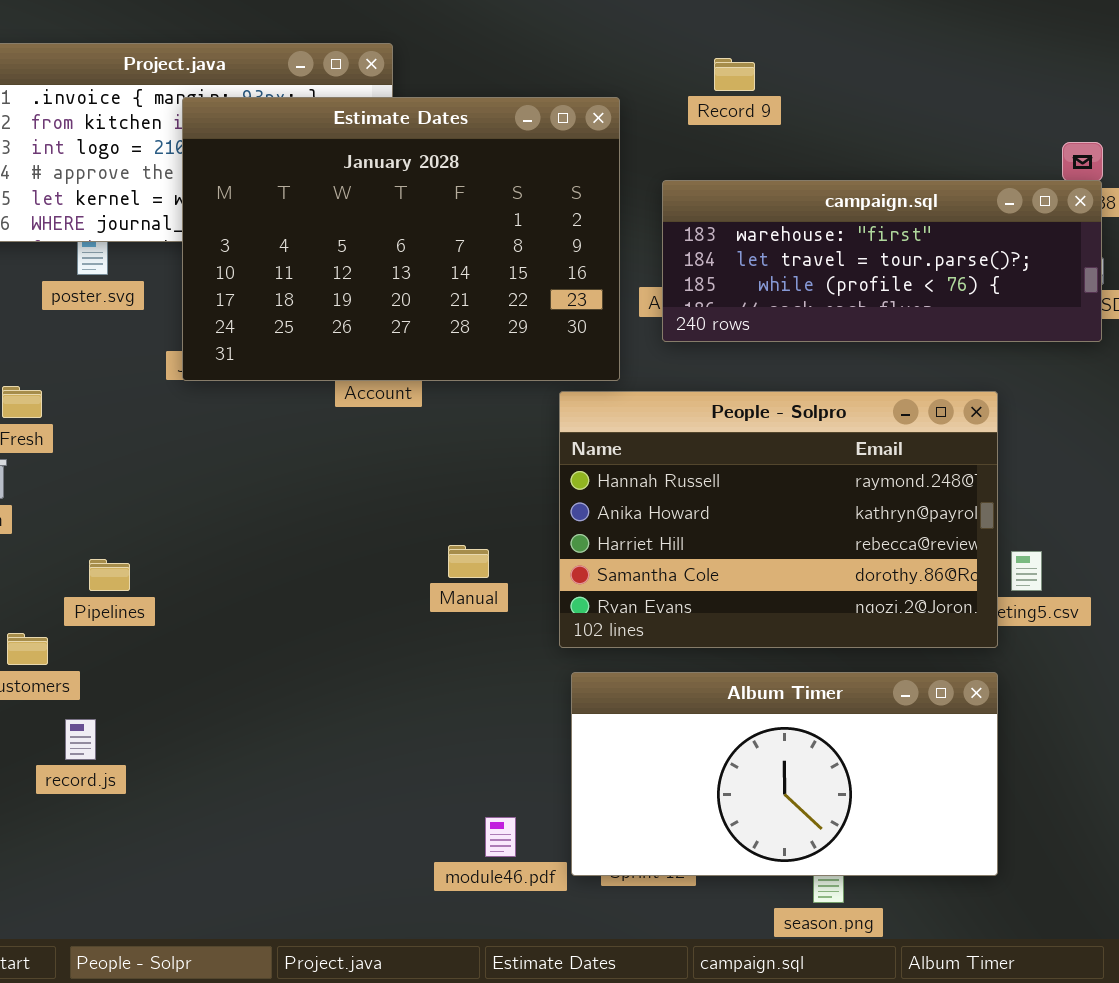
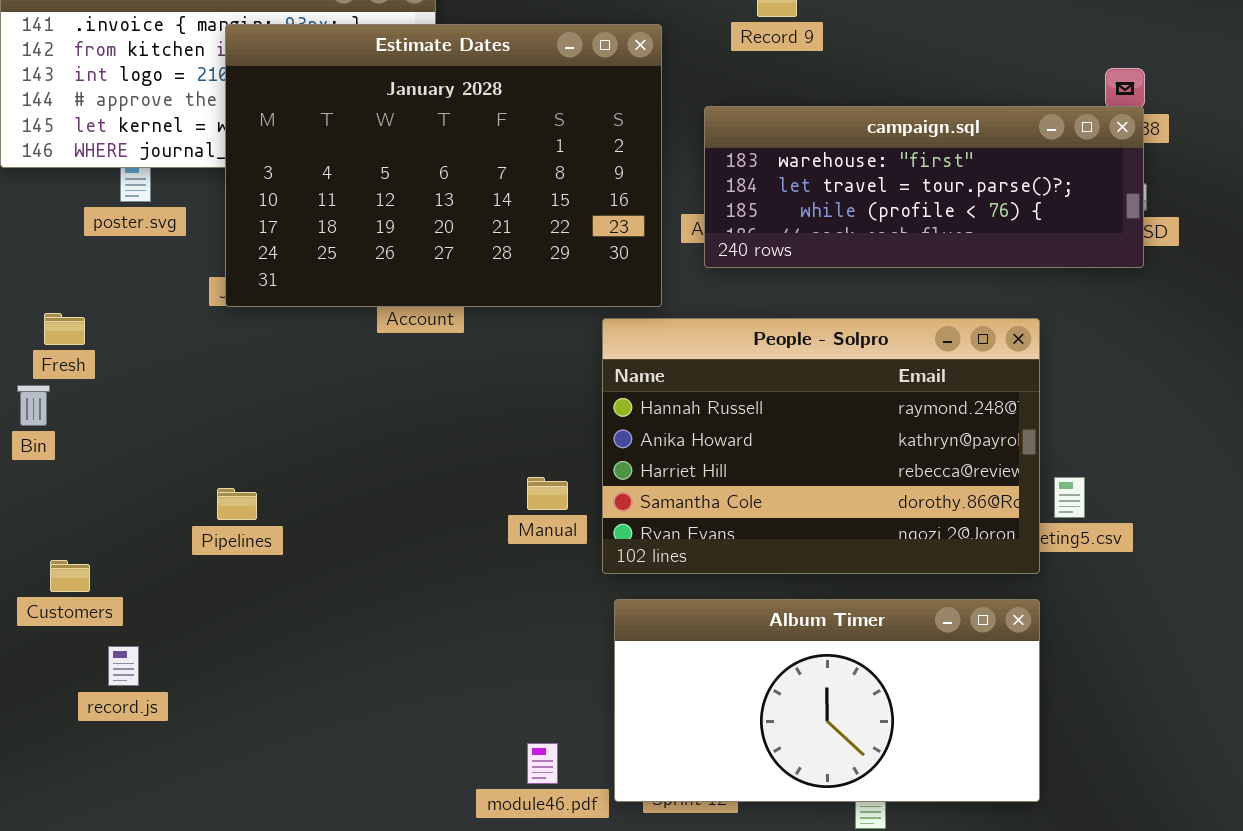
Manual: [448,545,489,578] -> [527,477,568,510], moved
Pipelines: [89,559,130,591] -> [217,488,257,520], moved

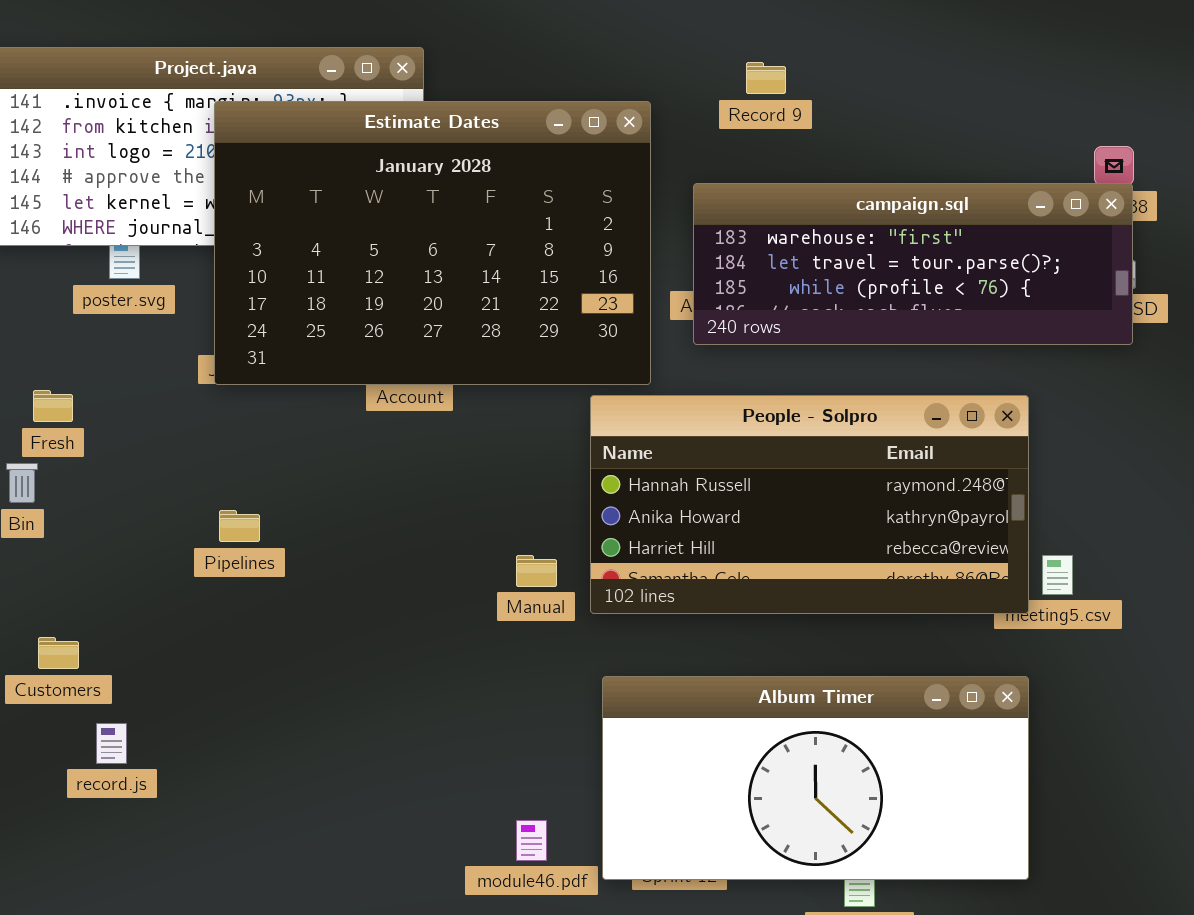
People - Solpro: [602,318,1040,574] -> [590,395,1029,614], resized
Pipelines: [217,488,257,520] -> [219,510,260,542], moved

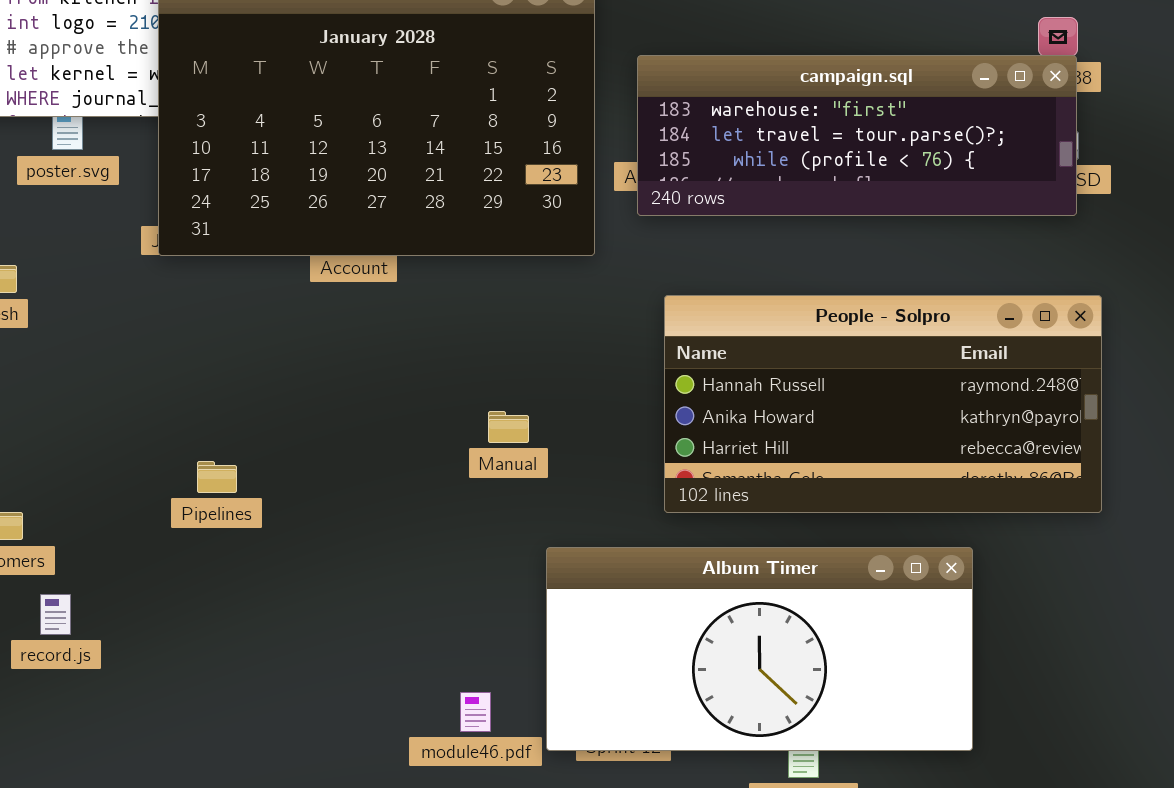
People - Solpro: [590,395,1029,614] -> [664,295,1102,513], moved
Pipelines: [219,510,260,542] -> [197,461,237,493], moved
Manual: [516,555,557,587] -> [488,411,529,443], moved

